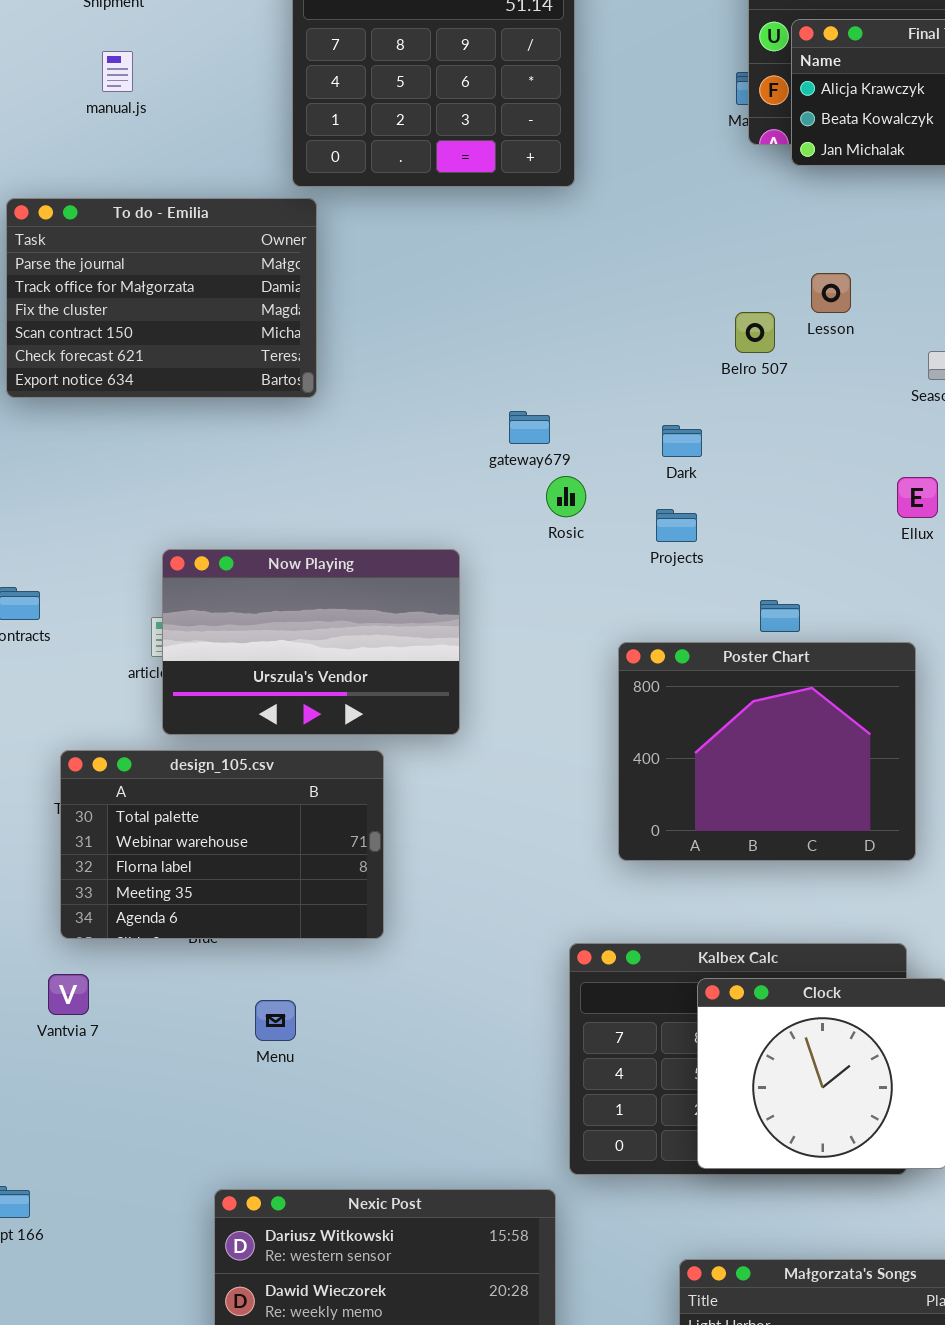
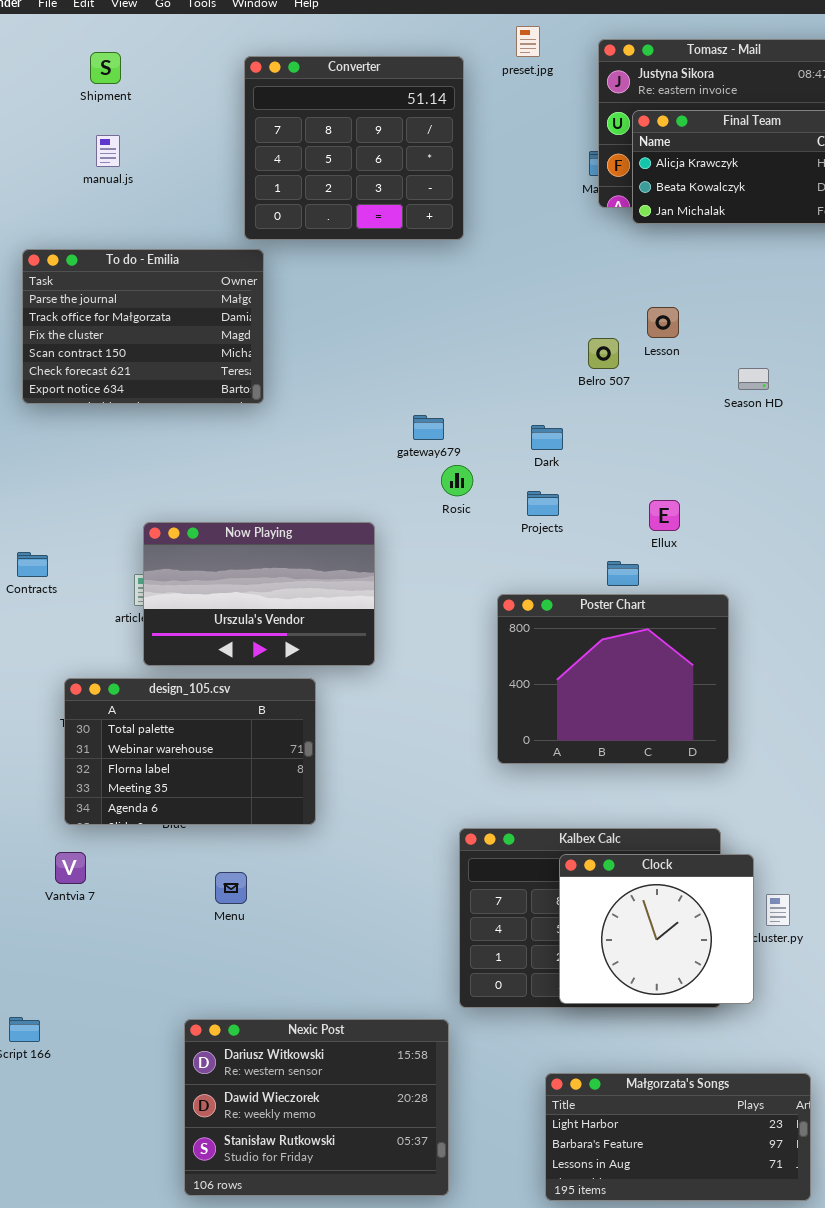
Ellux: [897,477,938,518] -> [649,500,680,531], moved

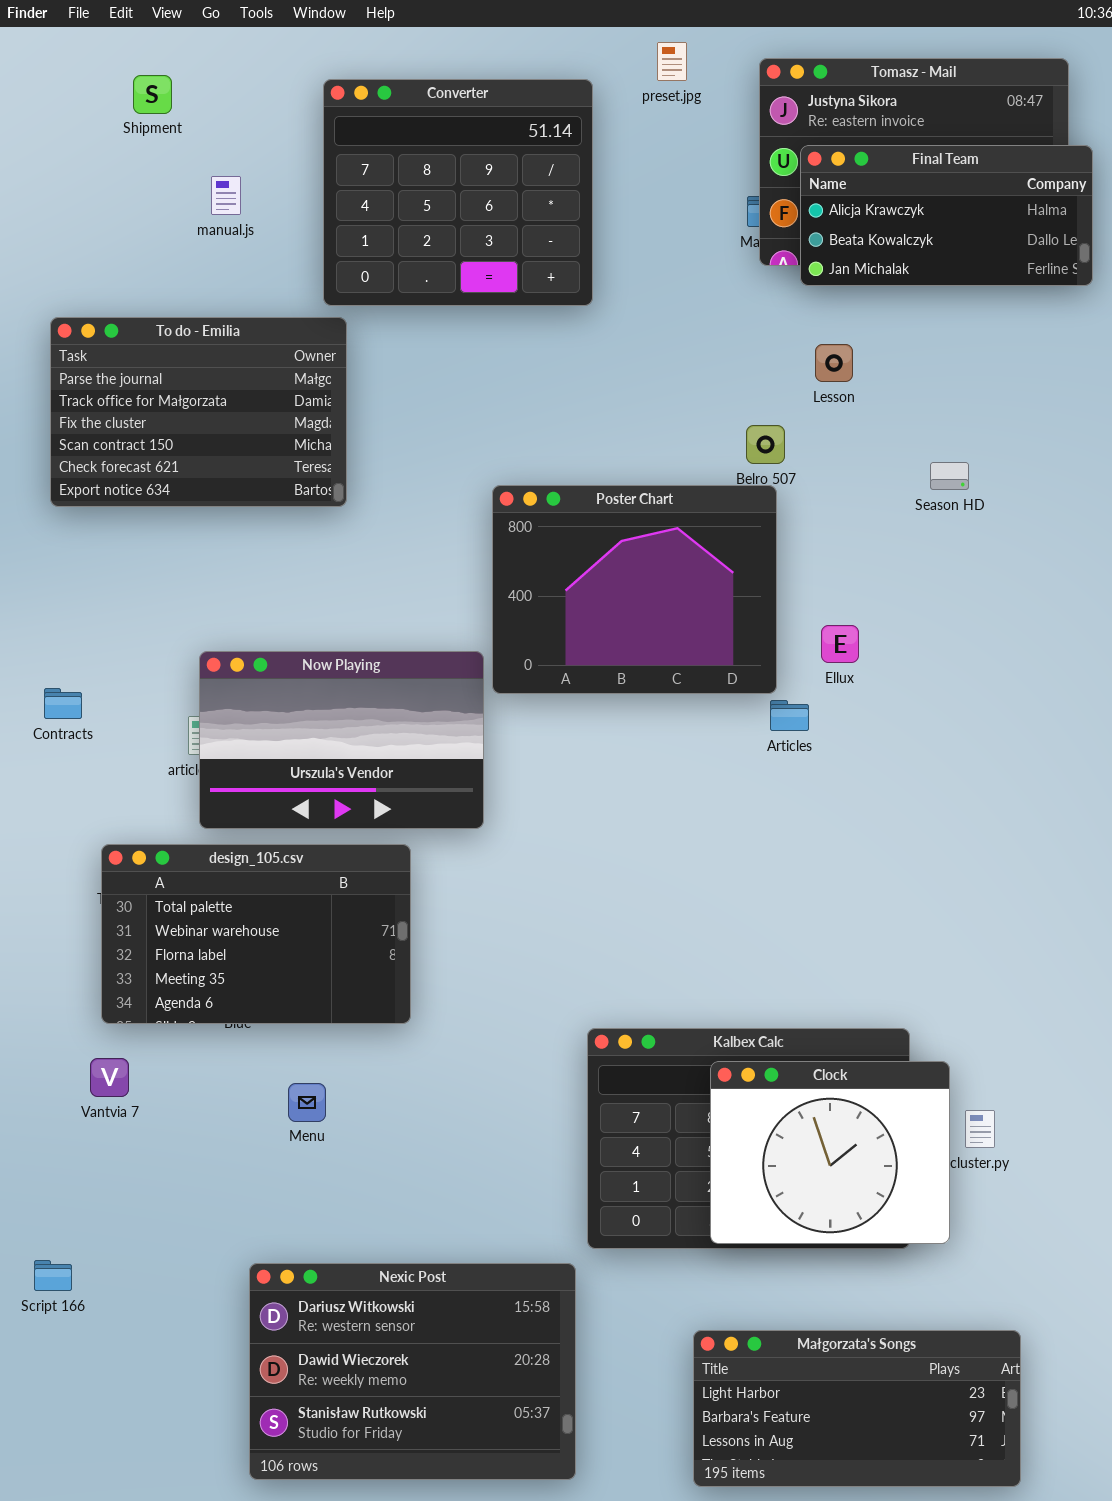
manual.js: [96,135,120,167] -> [211,176,241,215], moved
Lesson: [647,307,679,338] -> [815,344,853,382], moved
Poster Chart: [497,594,729,764] -> [492,485,777,694], moved

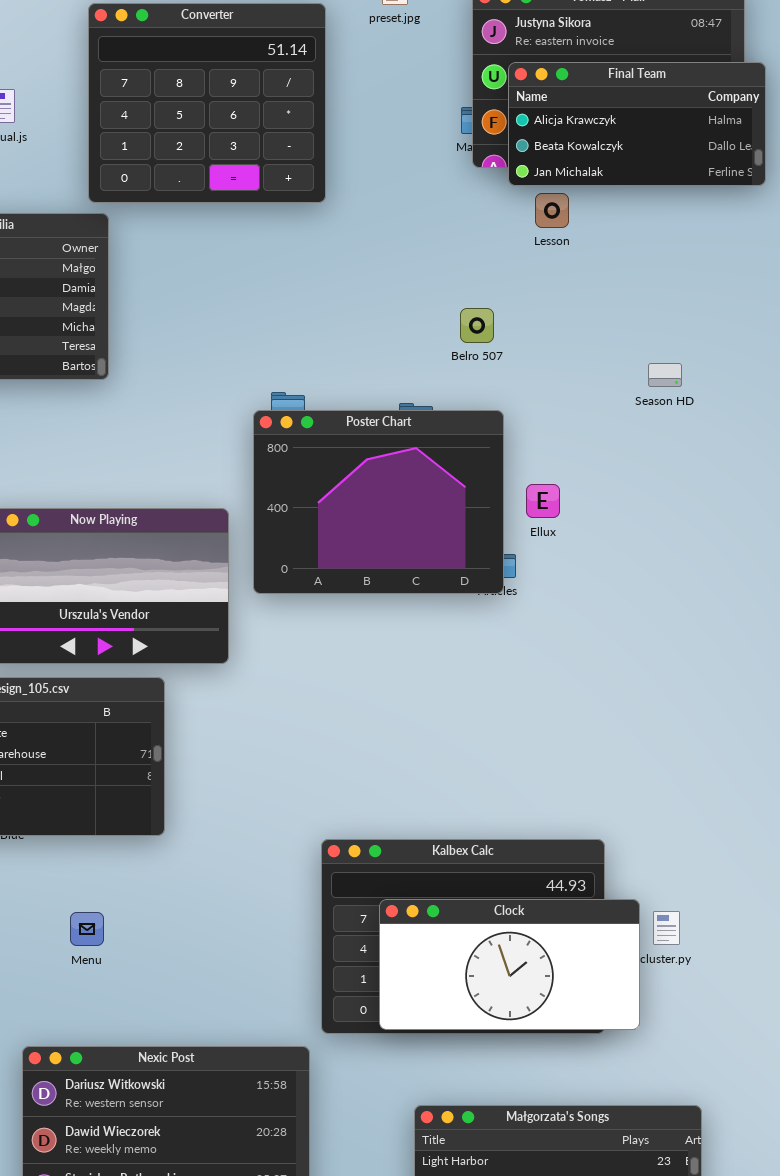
Lesson: [815,344,853,382] -> [535,193,569,228], moved
Season HD: [930,462,969,490] -> [648,363,682,387], moved
Poster Chart: [492,485,777,694] -> [253,410,504,594], moved
Clock: [710,1061,950,1244] -> [379,899,640,1030], resized
Menu: [288,1083,326,1122] -> [70,912,104,946], moved

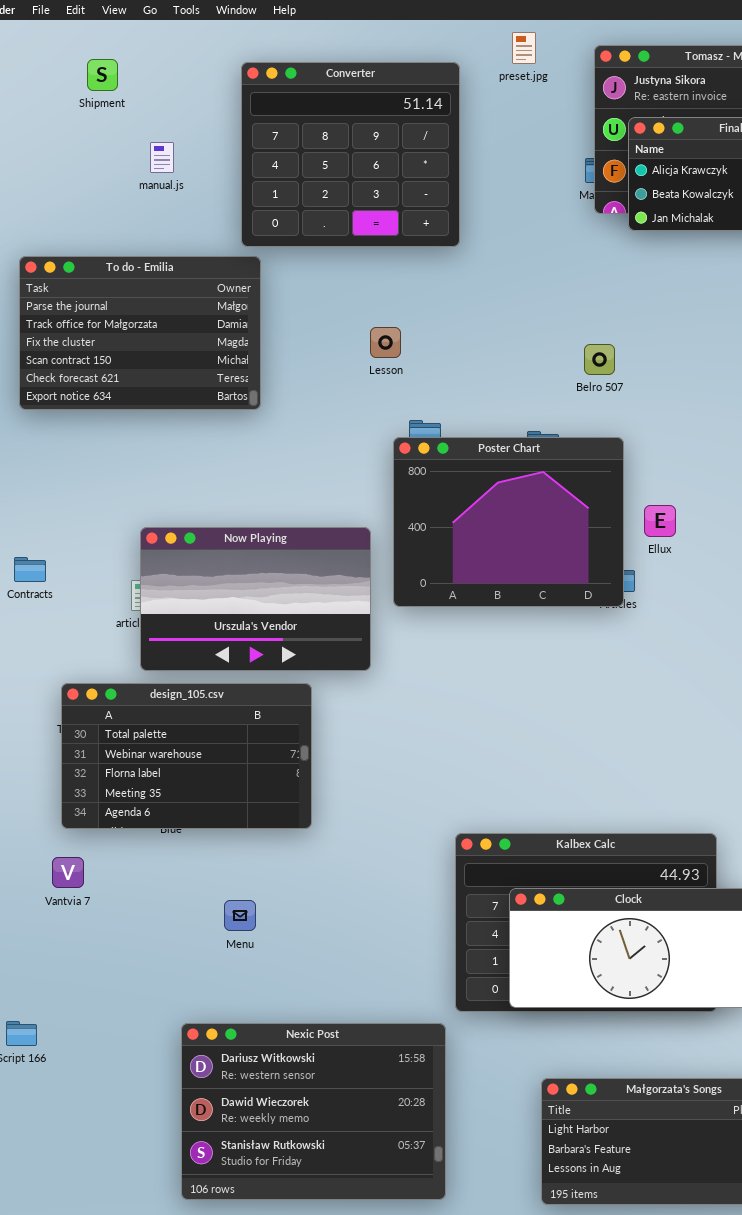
Lesson: [535,193,569,228] -> [370,327,401,358], moved

